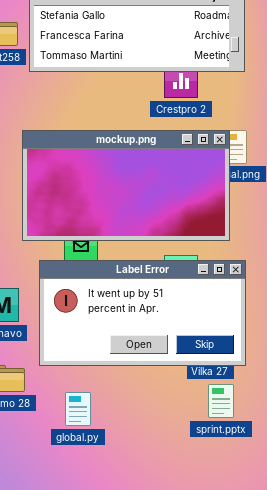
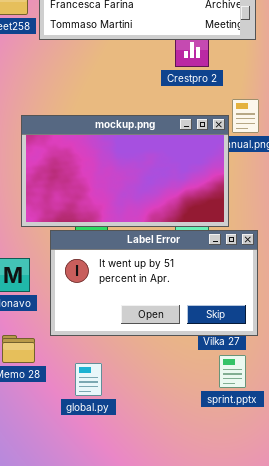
mockup.png: [22,130,230,241] -> [21,115,229,227], moved

